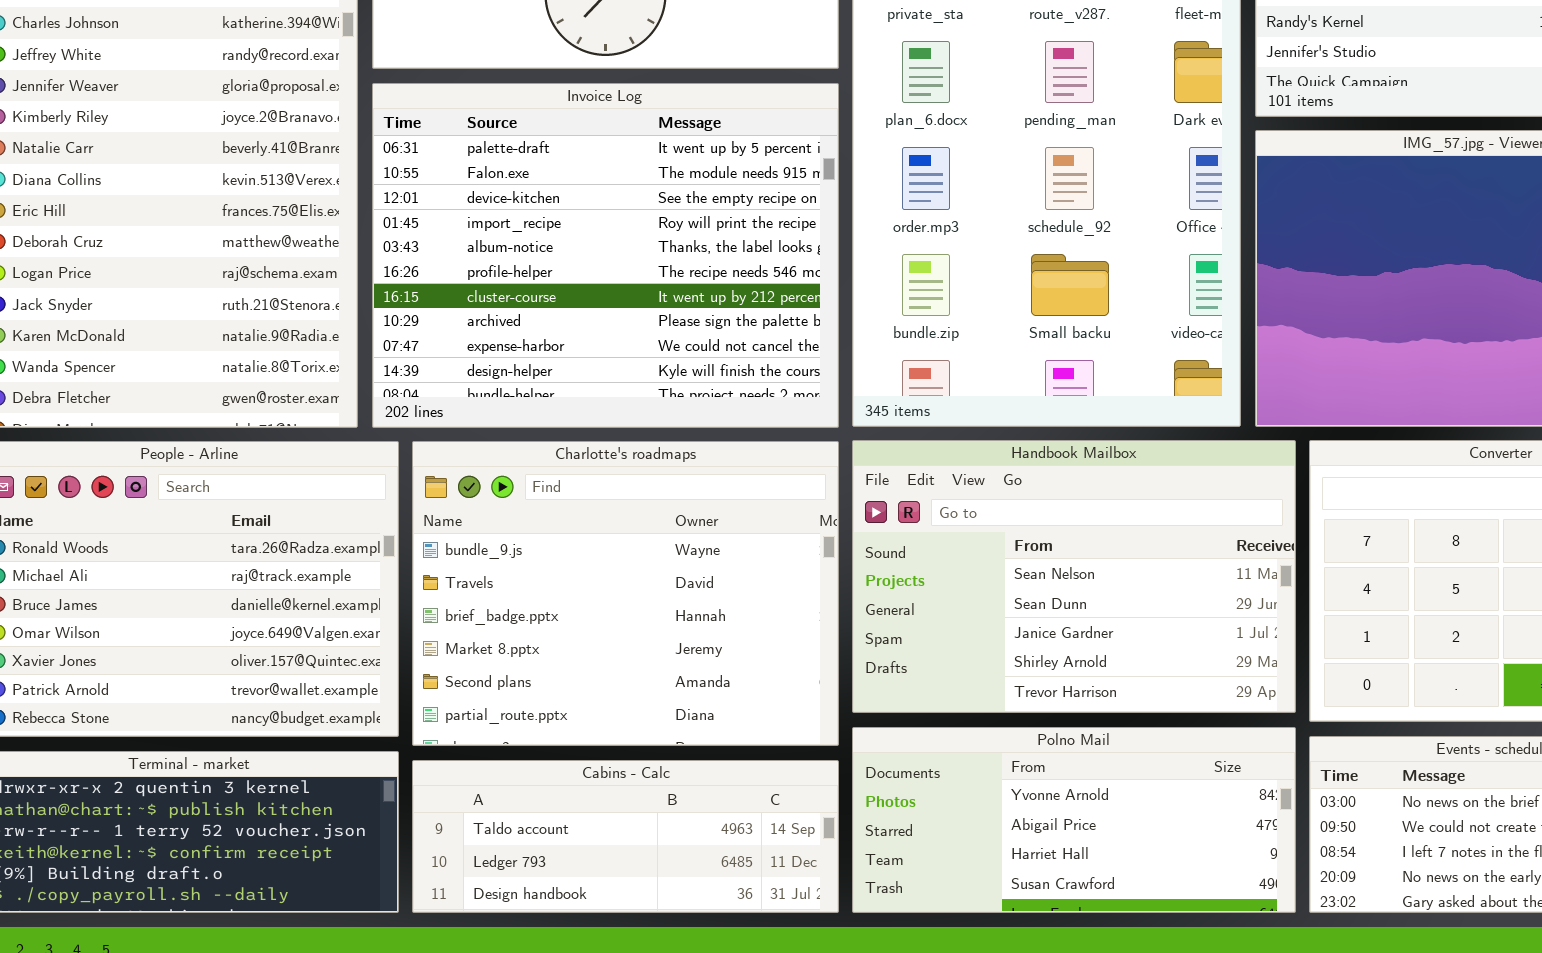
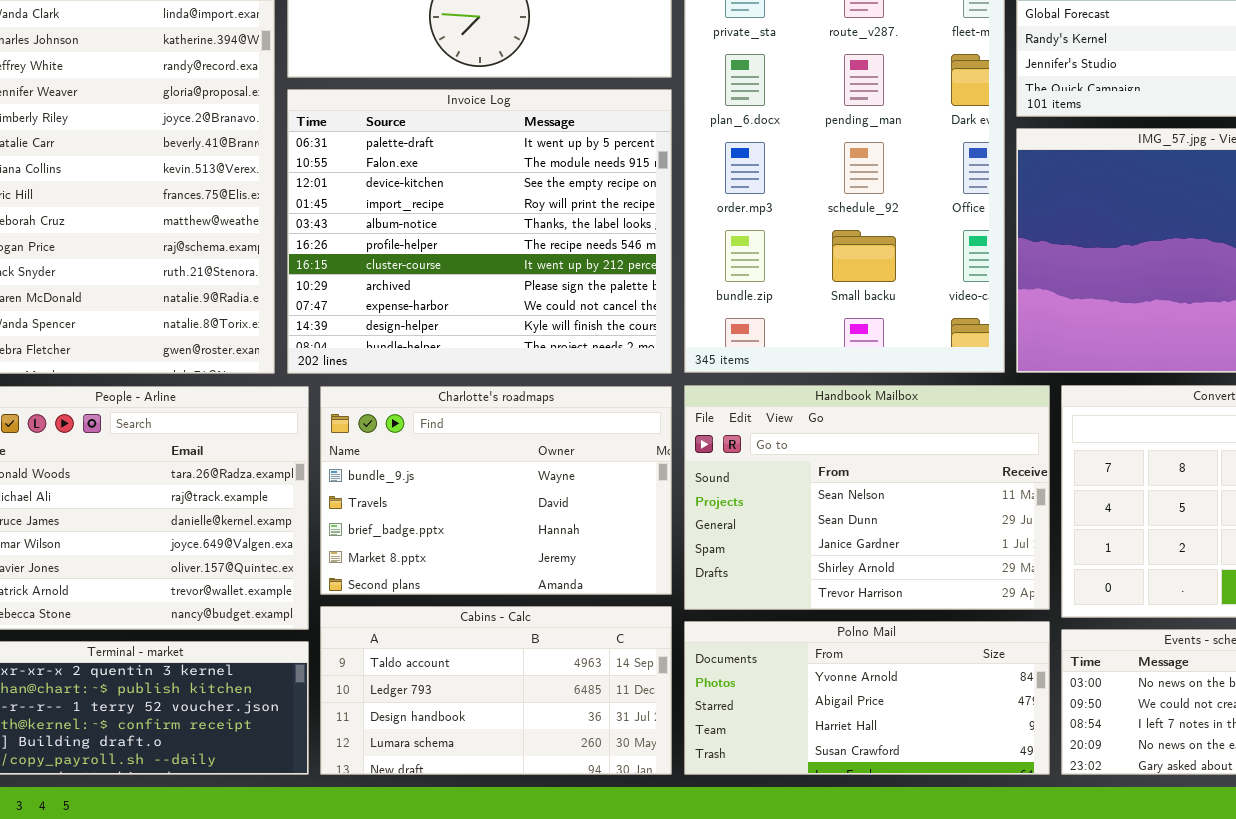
Charlotte's roadmaps: [412,441,839,746] -> [320,386,672,595], resized
Cabins - Calc: [412,760,839,913] -> [320,606,672,775], resized

